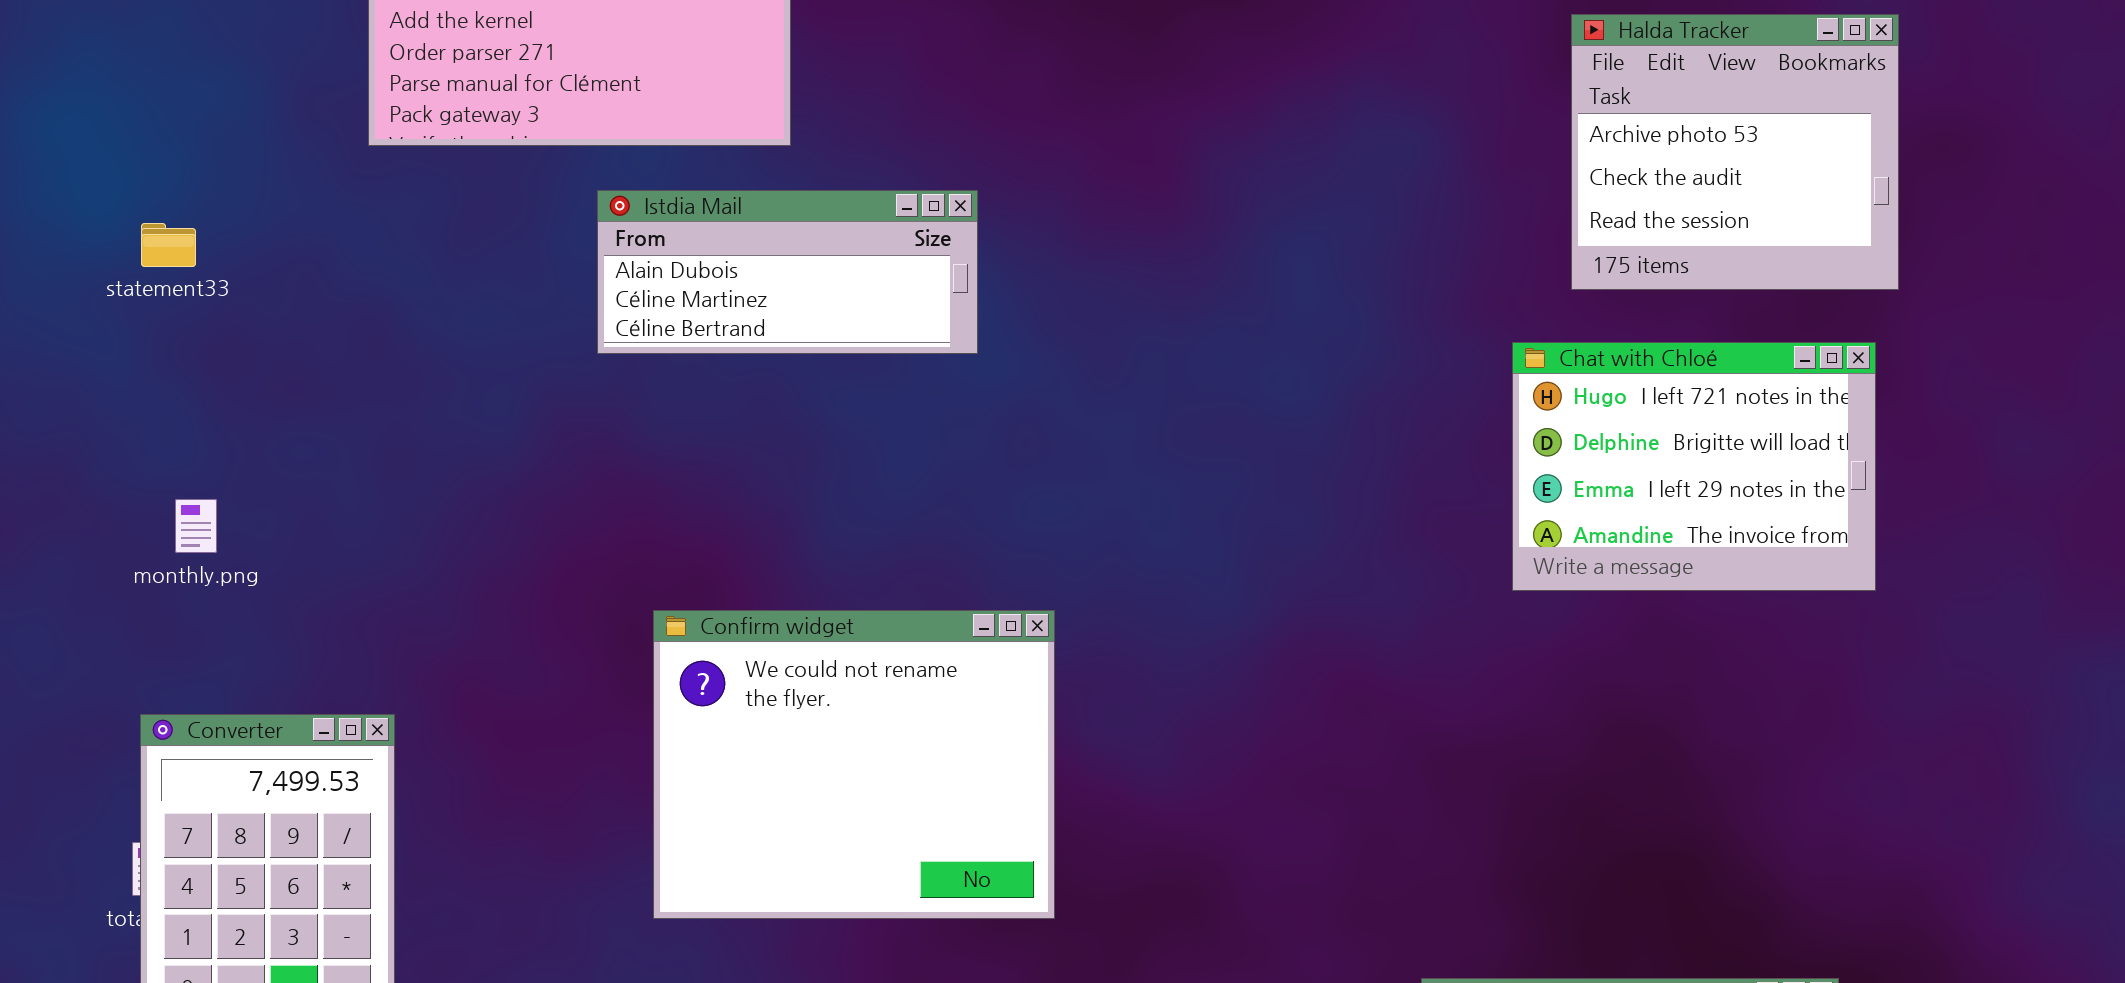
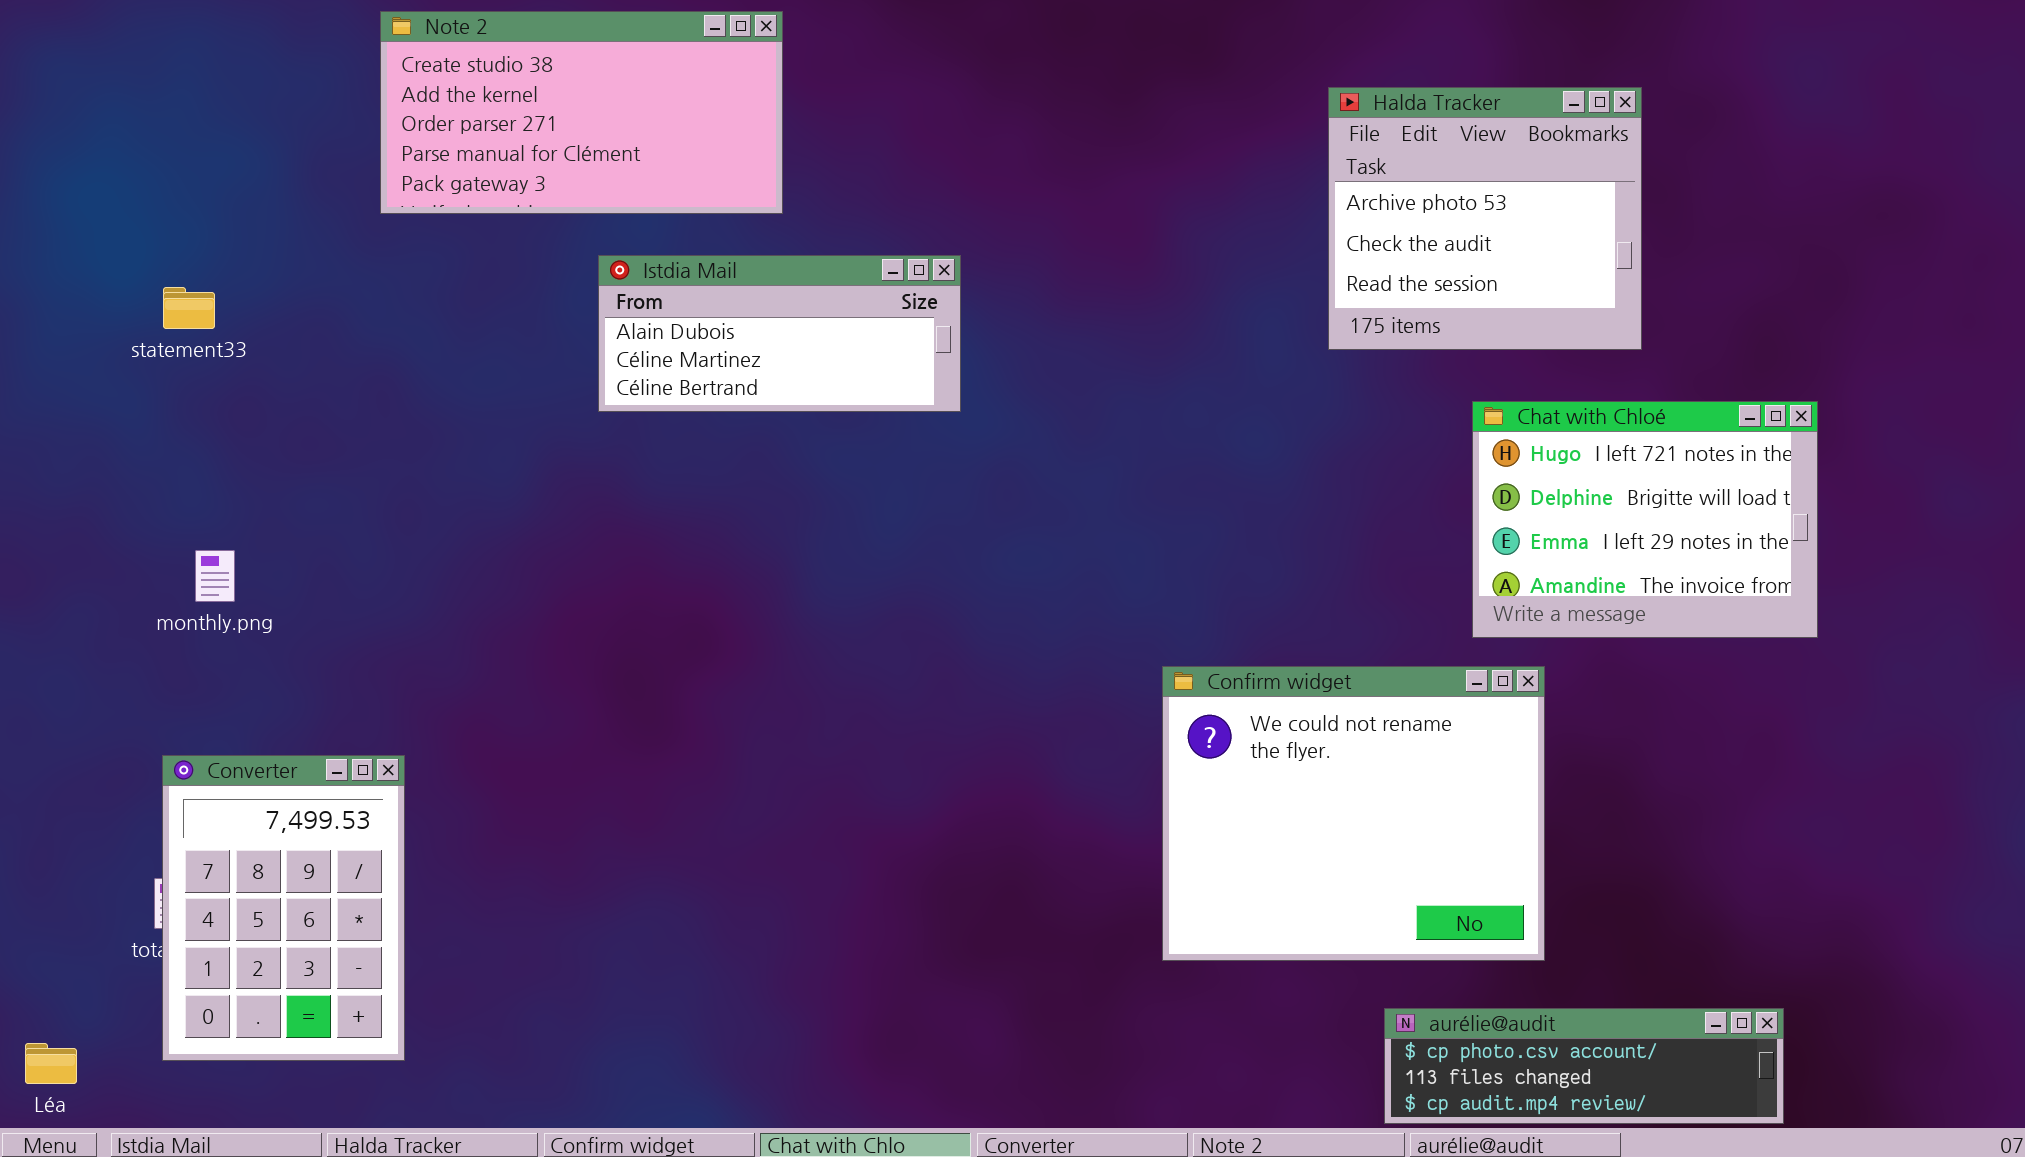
Halda Tracker: [1571,14,1899,290] -> [1328,87,1642,350], moved
Confirm widget: [653,610,1055,919] -> [1162,666,1545,961], moved

